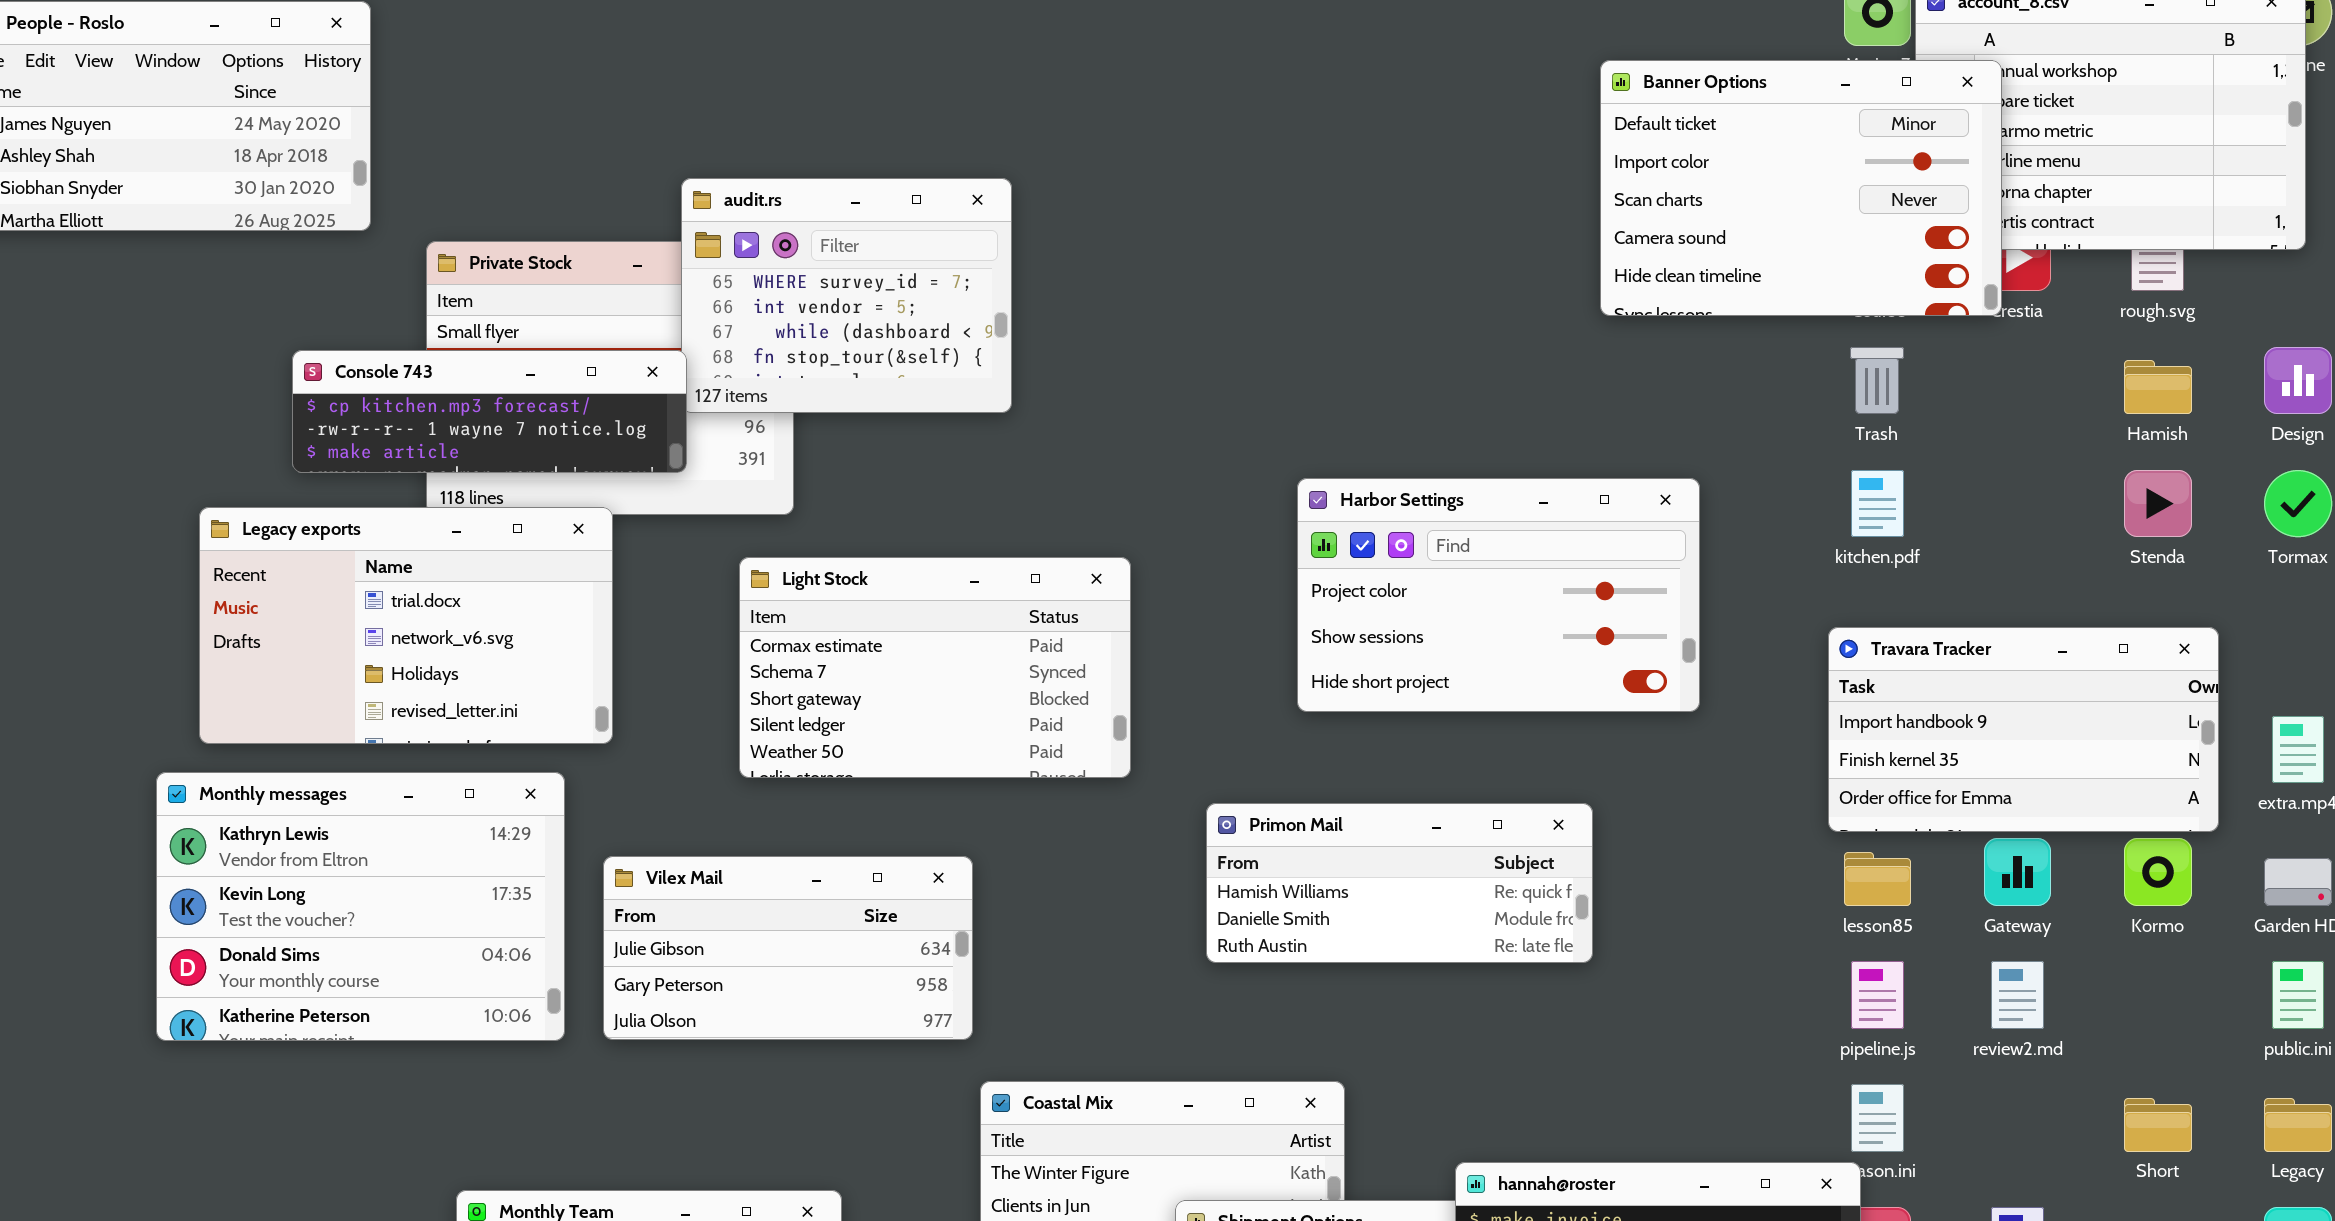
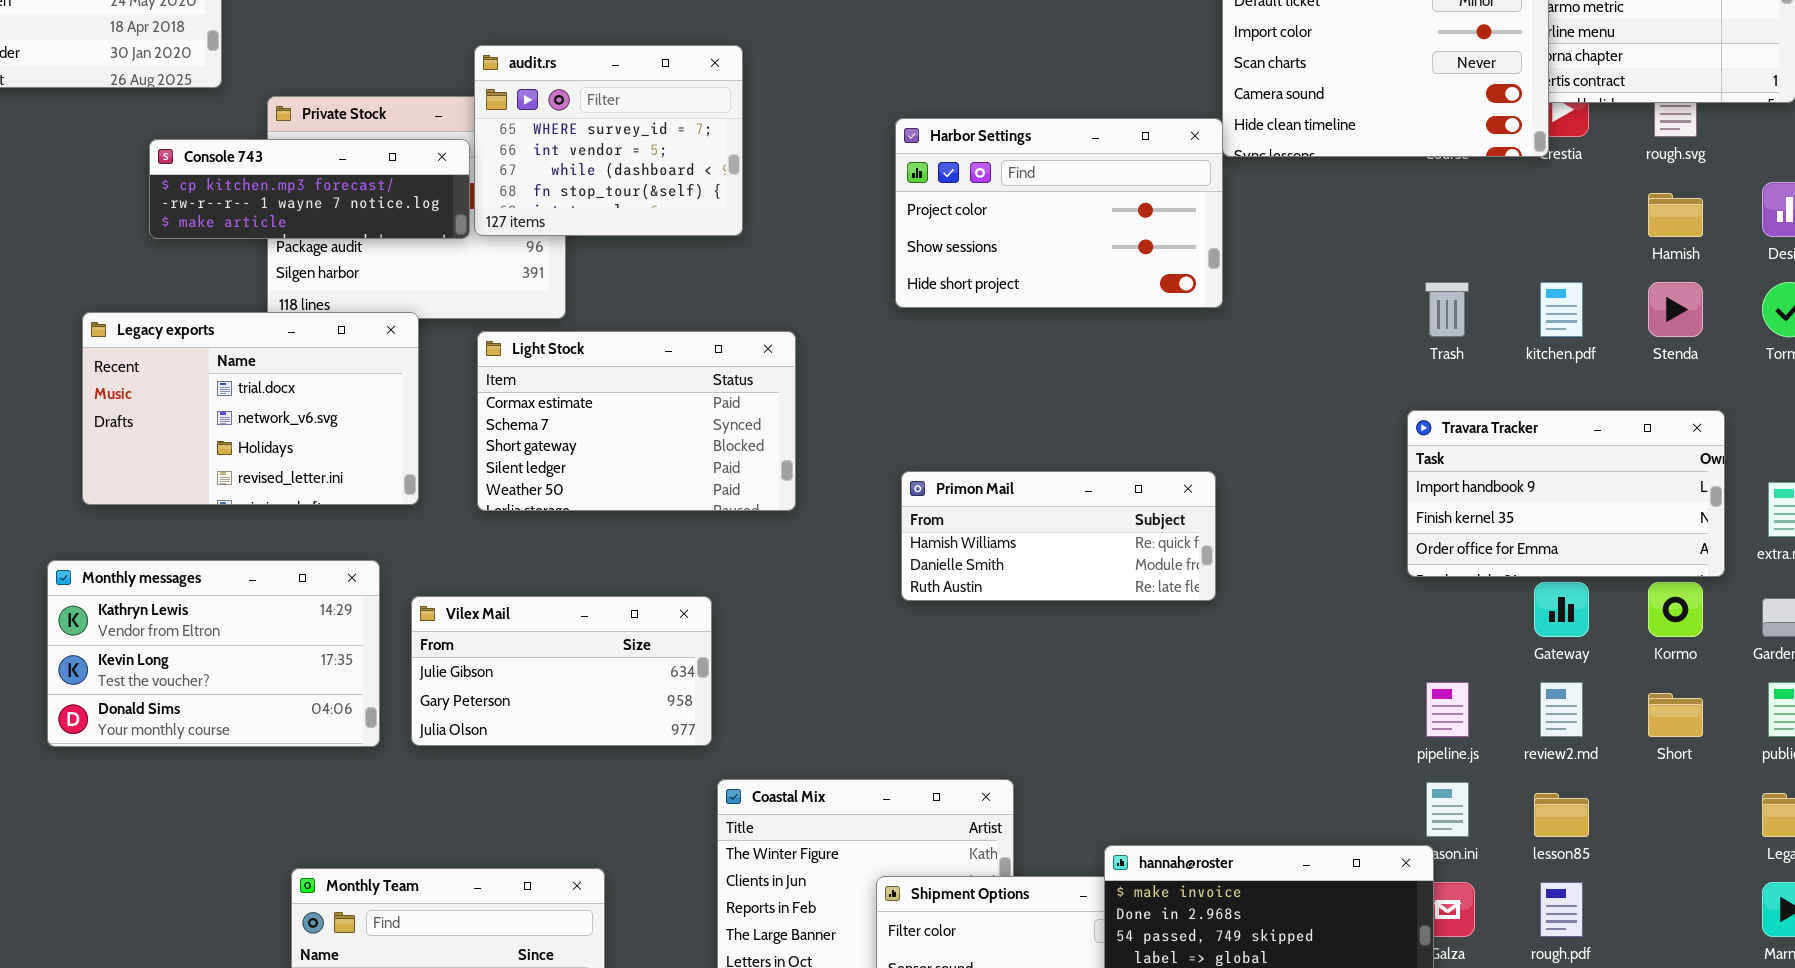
Trash: [1850,347,1904,414] -> [1425,282,1469,337], moved
Console 743: [292,350,687,473] -> [149,139,470,239], moved
kitchen.pdf: [1851,470,1904,537] -> [1540,282,1583,337], moved
Harbor Settings: [1297,478,1700,712] -> [895,118,1223,308], moved
Light Stock: [739,557,1131,778] -> [477,331,796,511], moved
Monthly messages: [156,772,565,1041] -> [47,560,380,747], resized
Primon Mail: [1206,803,1593,963] -> [901,471,1216,601], moved
lesson85: [1844,852,1911,906] -> [1534,793,1589,837], moved
Short: [2124,1098,2192,1152] -> [1648,693,1703,737], moved

